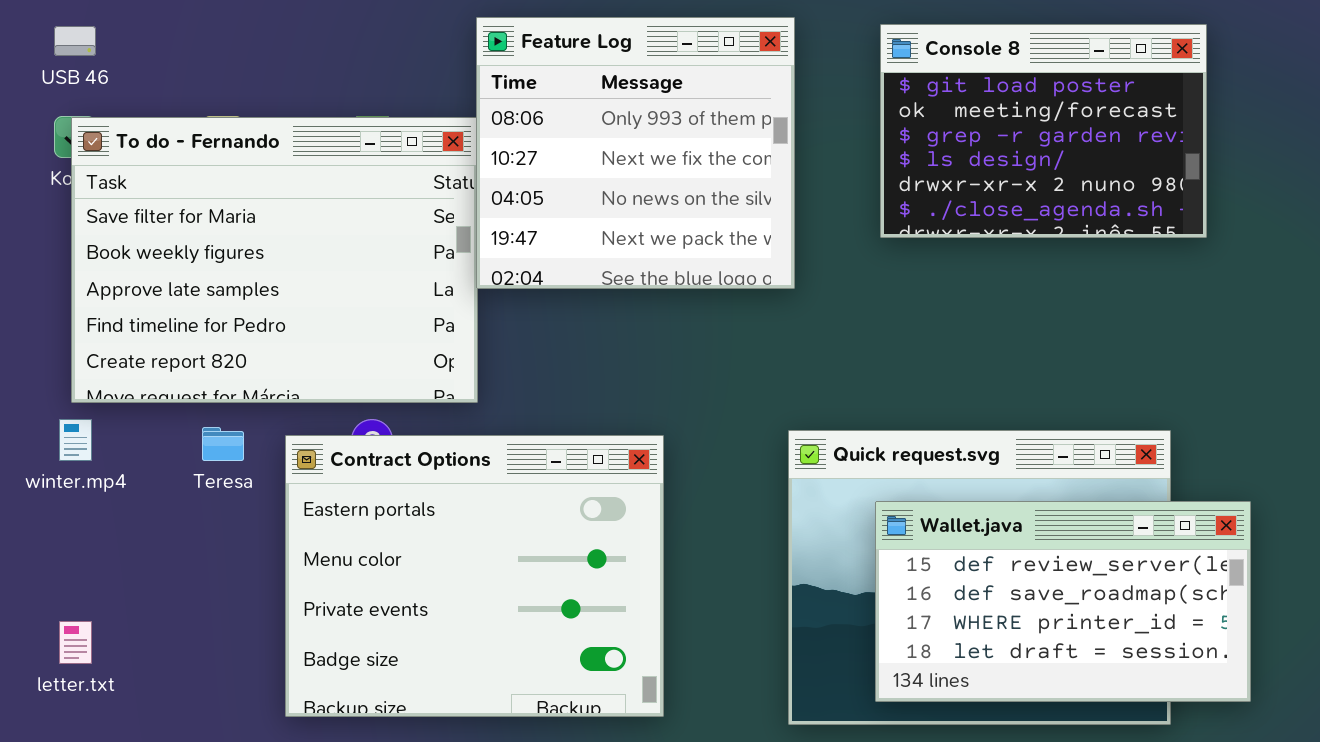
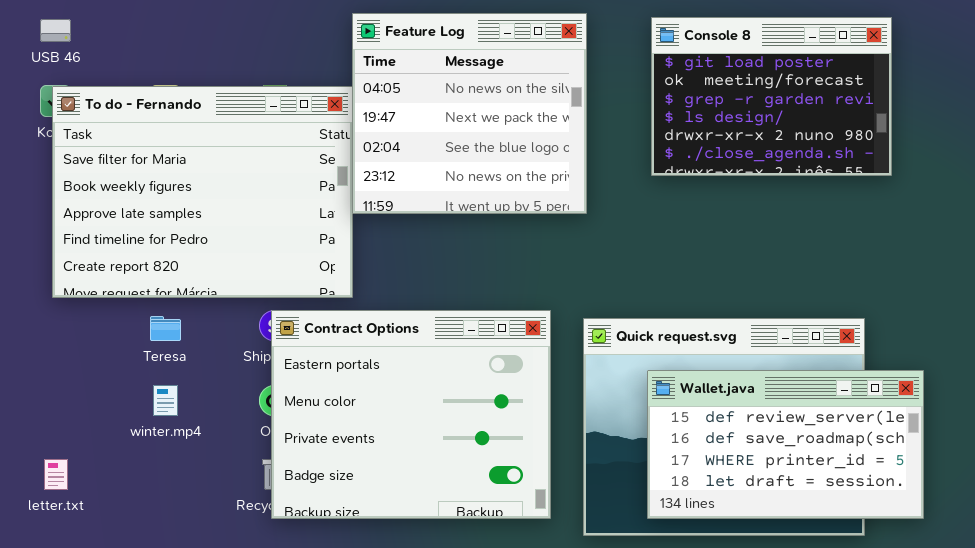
Feature Log: [476,17,795,289] -> [352,13,587,214], scrolled down 2 rows
winter.mp4: [59,419,92,461] -> [153,385,178,416], moved
Contract Options: [285,435,664,717] -> [271,310,551,519], moved

